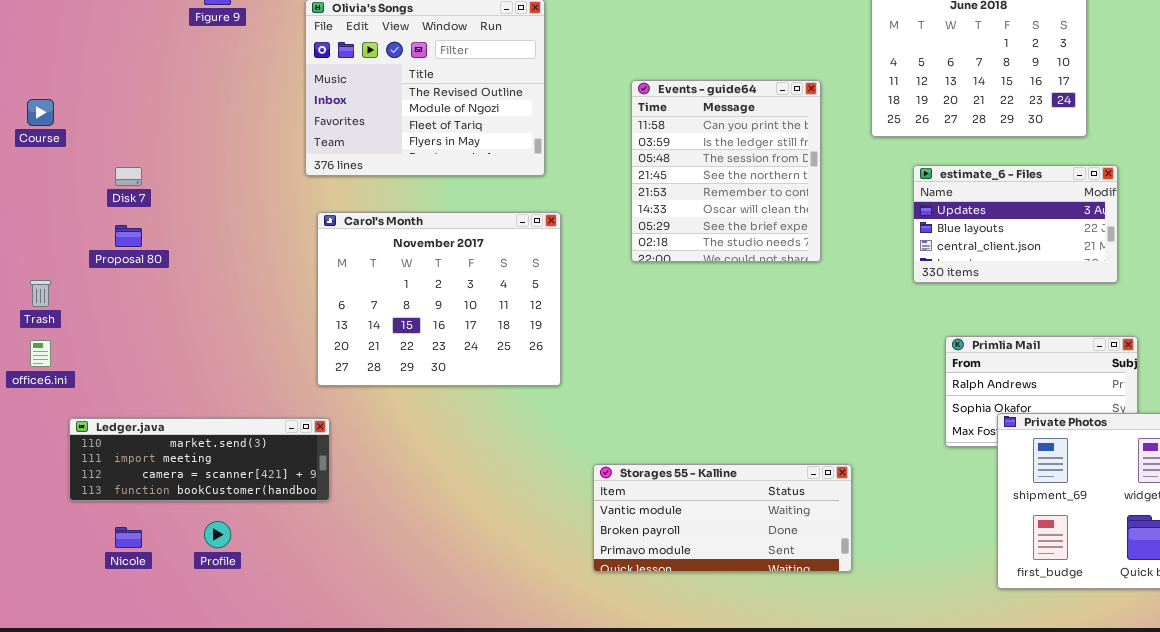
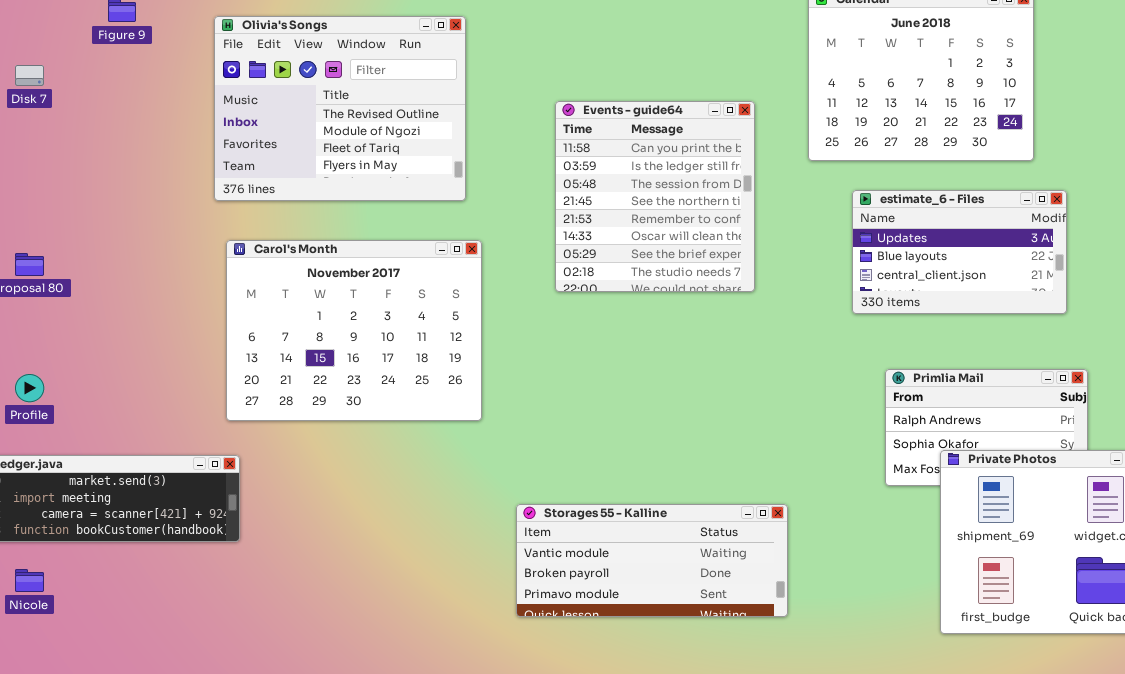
Disk 7: [115,167,142,186] -> [15,65,44,86], moved
Profile: [204,521,231,548] -> [15,374,44,402], moved

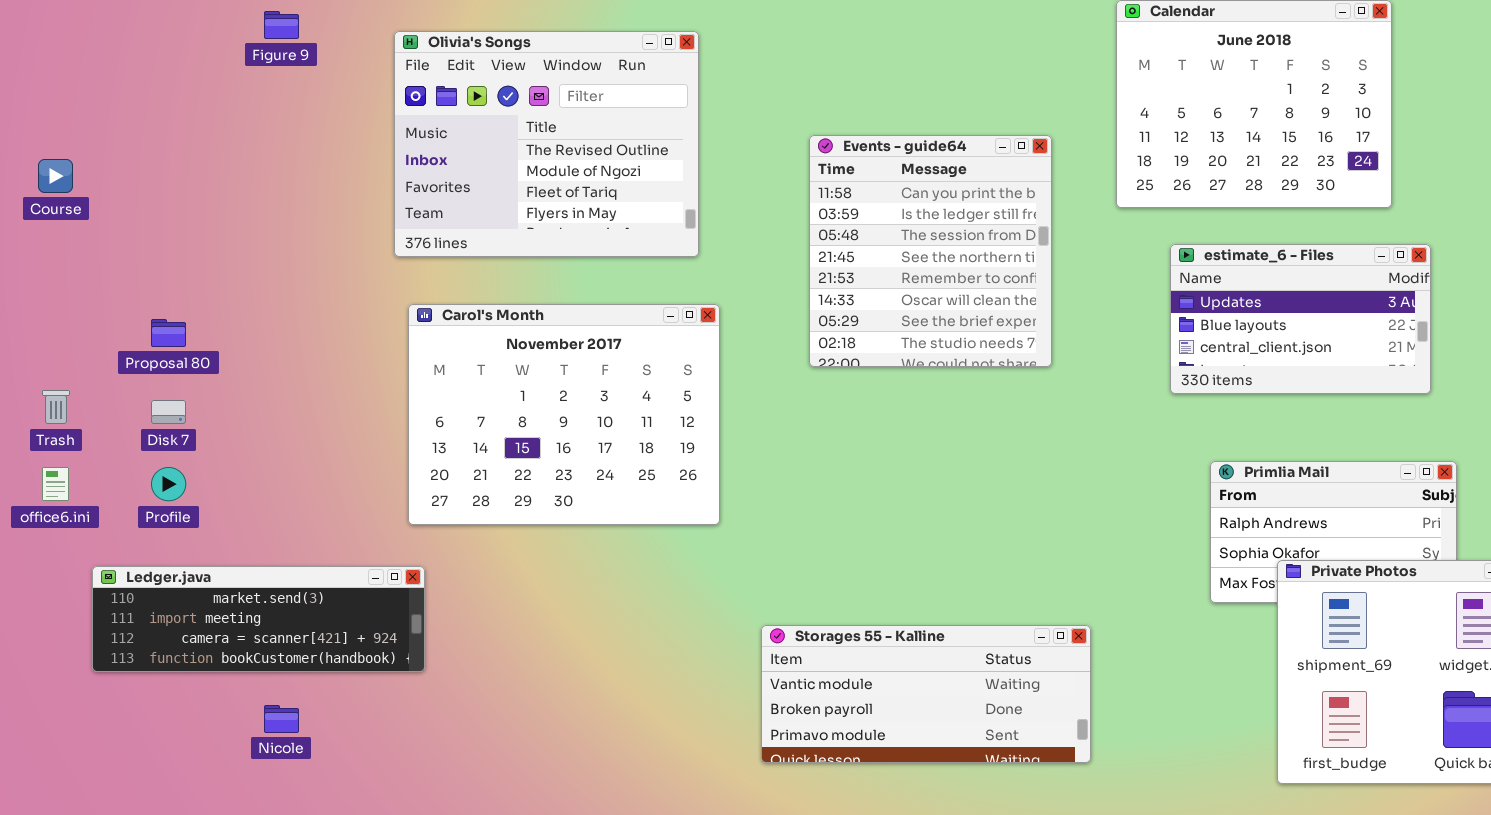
Disk 7: [15,65,44,86] -> [151,400,186,424], moved
Nicole: [15,569,44,592] -> [264,705,299,733], moved

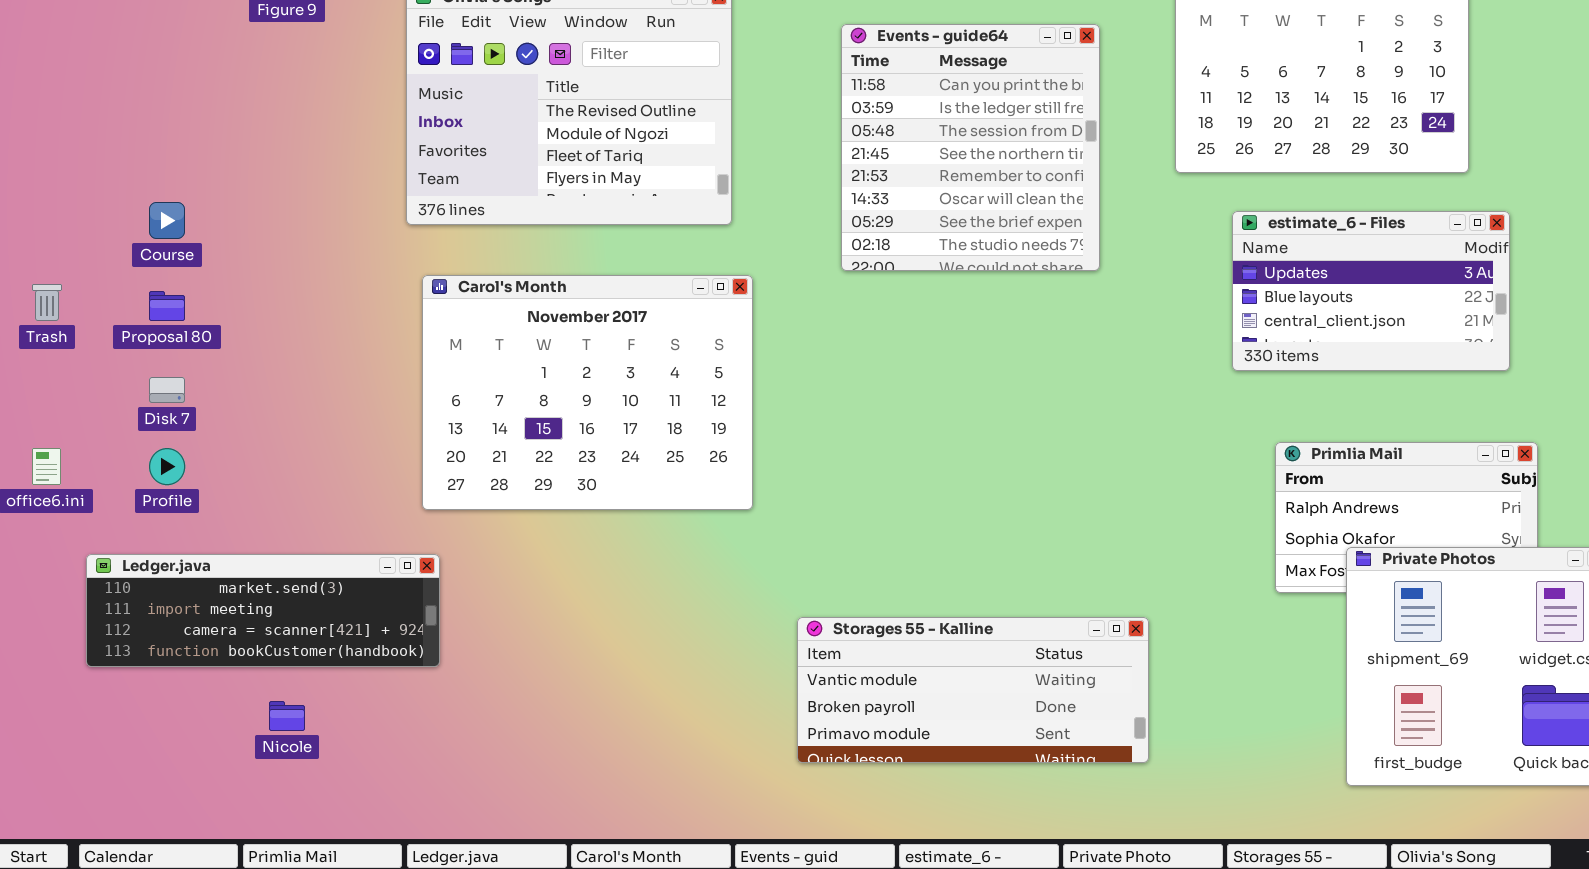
Events - guide64: [809,135,1052,367] -> [841,24,1100,271], moved
Course: [38,159,73,193] -> [149,202,185,239], moved
Trash: [42,390,70,424] -> [32,284,62,321], moved

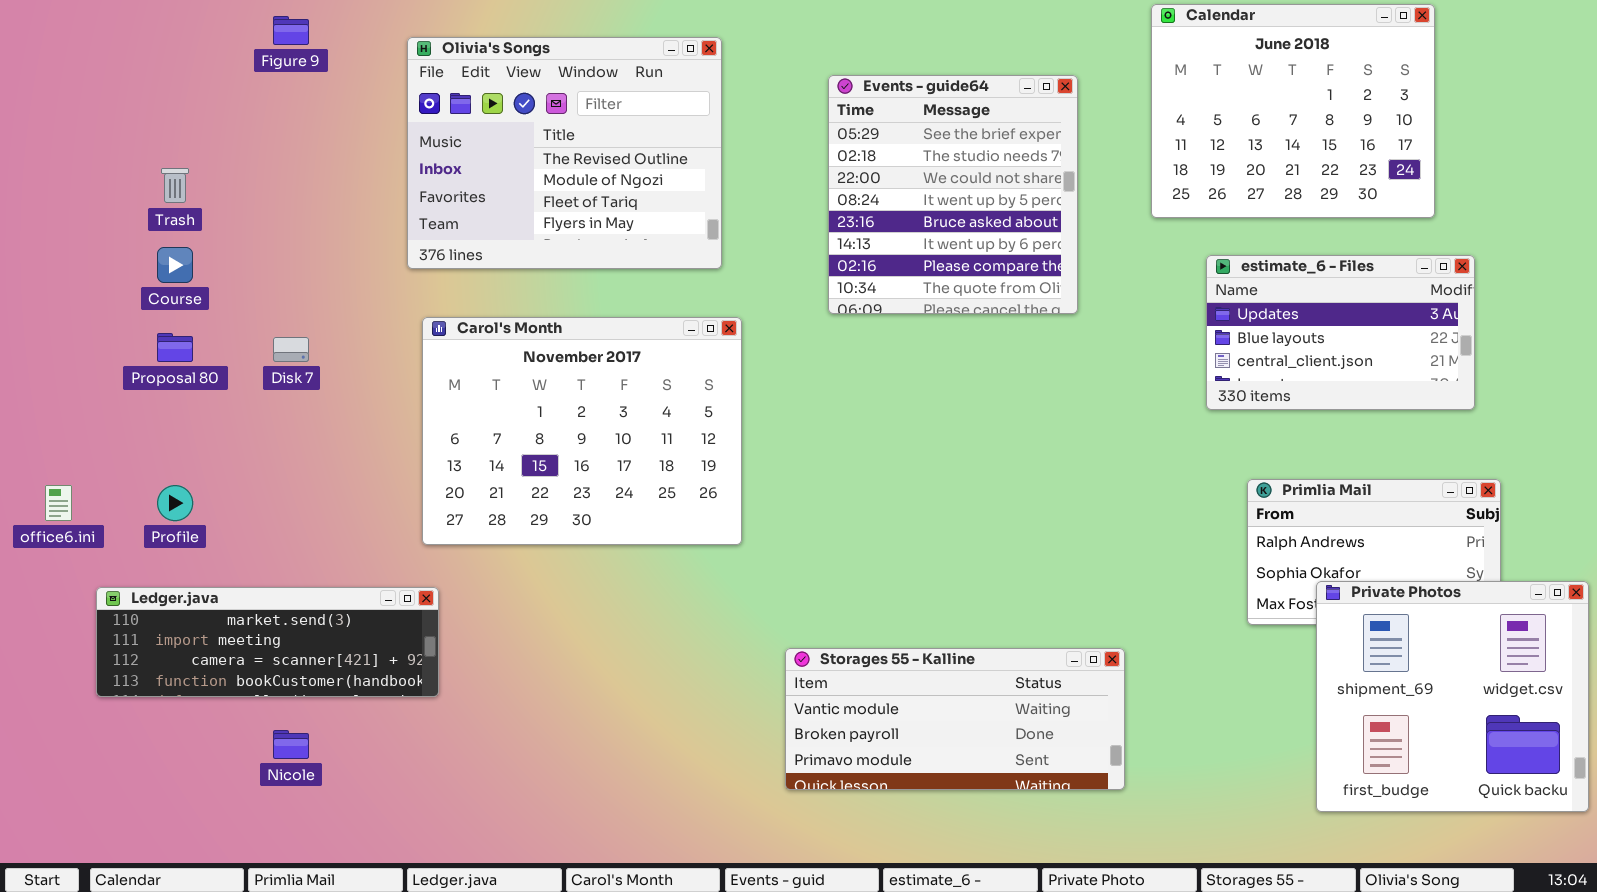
Events - guide64: [841,24,1100,271] -> [828,75,1078,314], scrolled down 6 rows
Trash: [32,284,62,321] -> [161,168,189,203], moved
Disk 7: [149,377,185,403] -> [273,337,309,362], moved

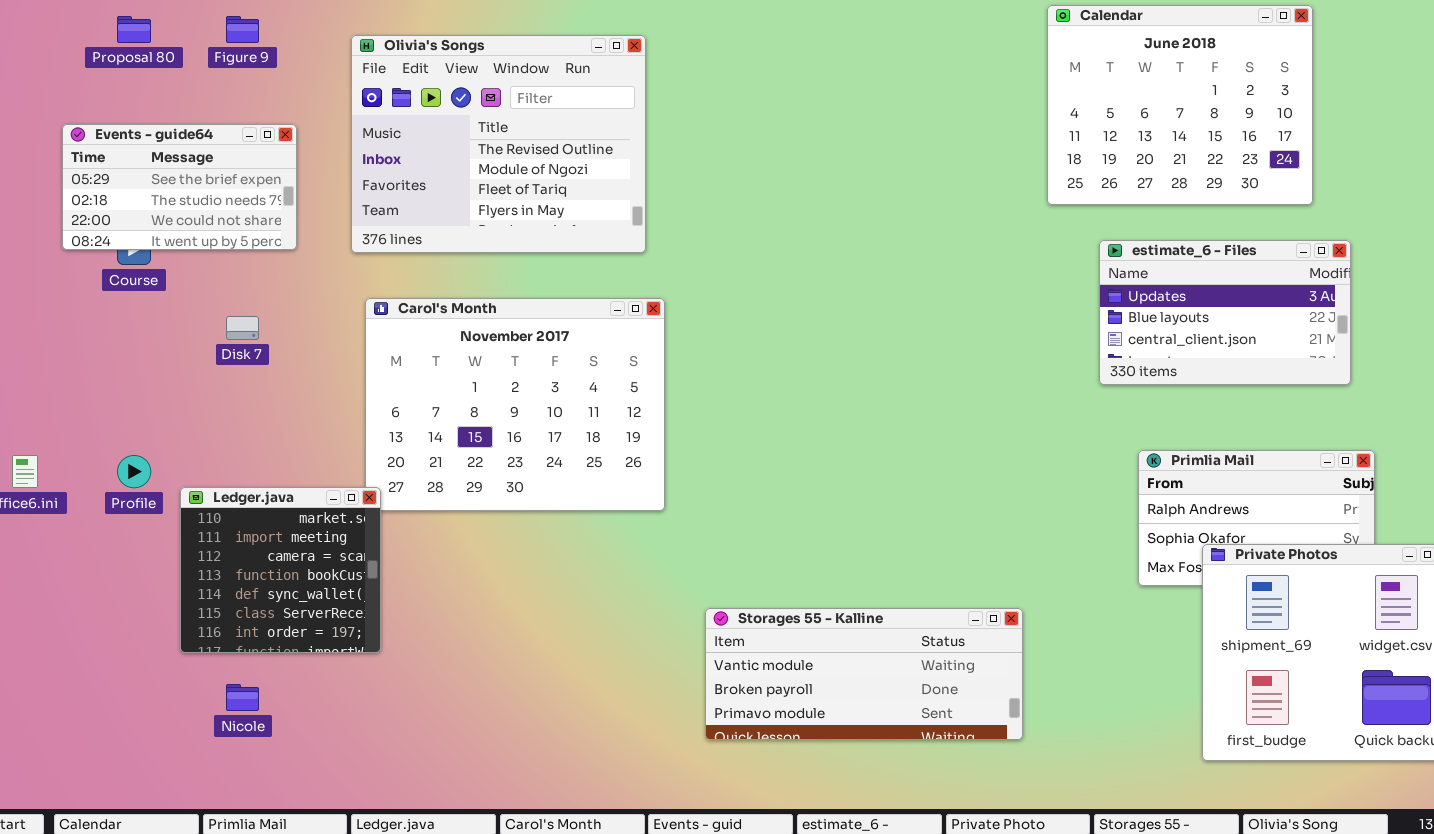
Events - guide64: [828,75,1078,314] -> [62,124,297,250], moved, resized
Proposal 80: [157,333,193,362] -> [117,16,151,43], moved
Ledger.java: [96,587,439,697] -> [180,487,381,653], resized

